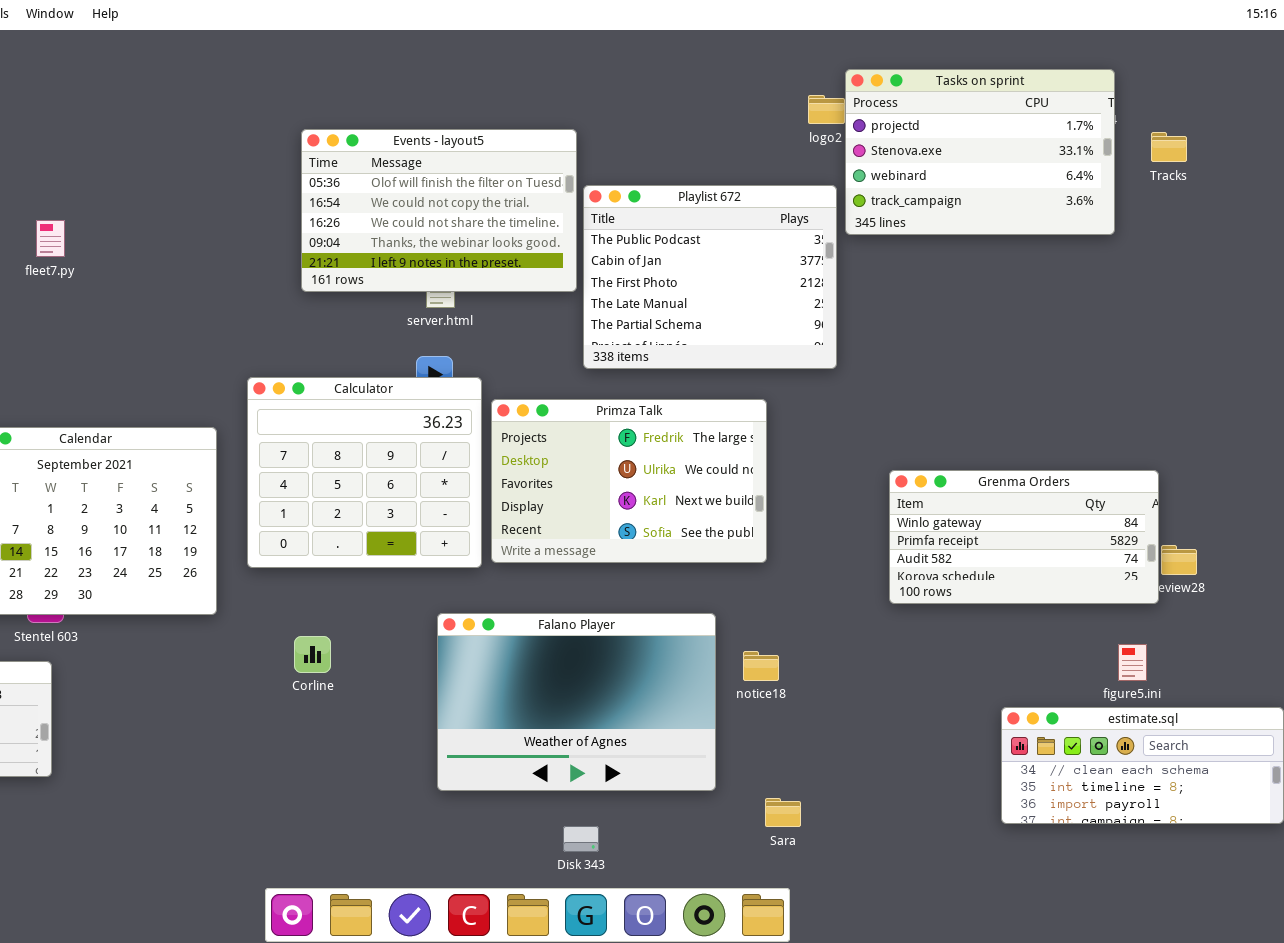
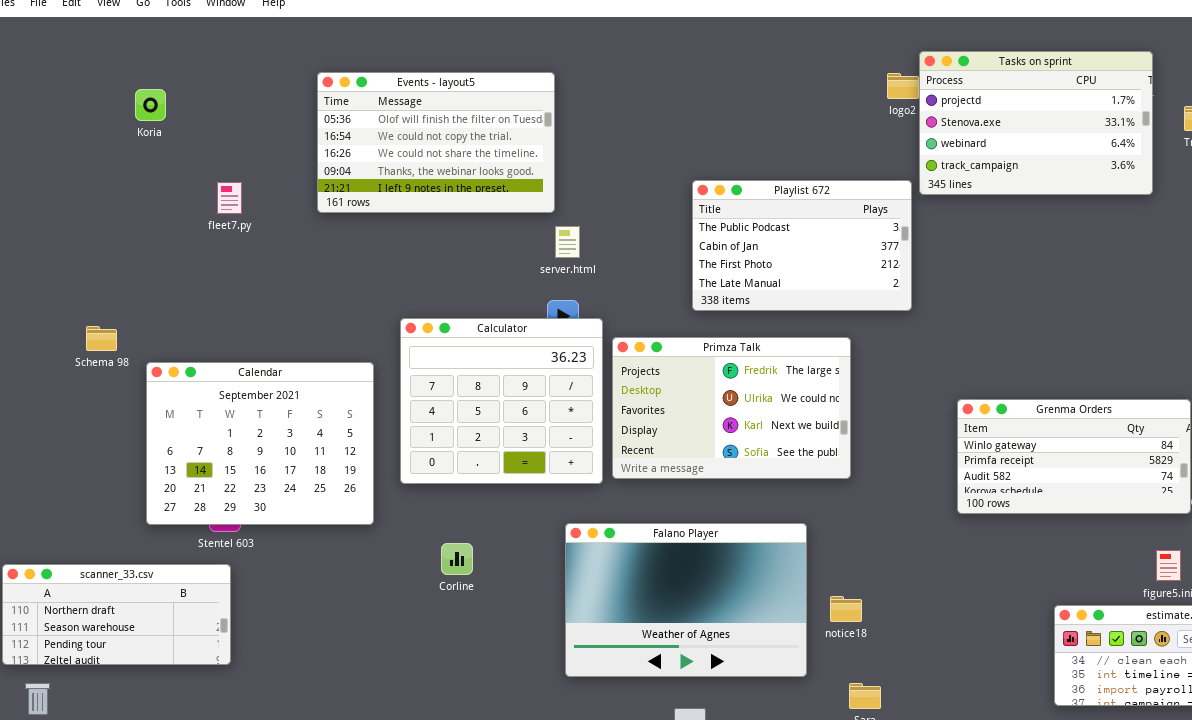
Events - layout5: [301,129,577,292] -> [317,72,555,213], moved
Playlist 672: [583,185,837,369] -> [692,180,912,311], resized
notice18: [743,651,779,681] -> [830,596,862,622], moved

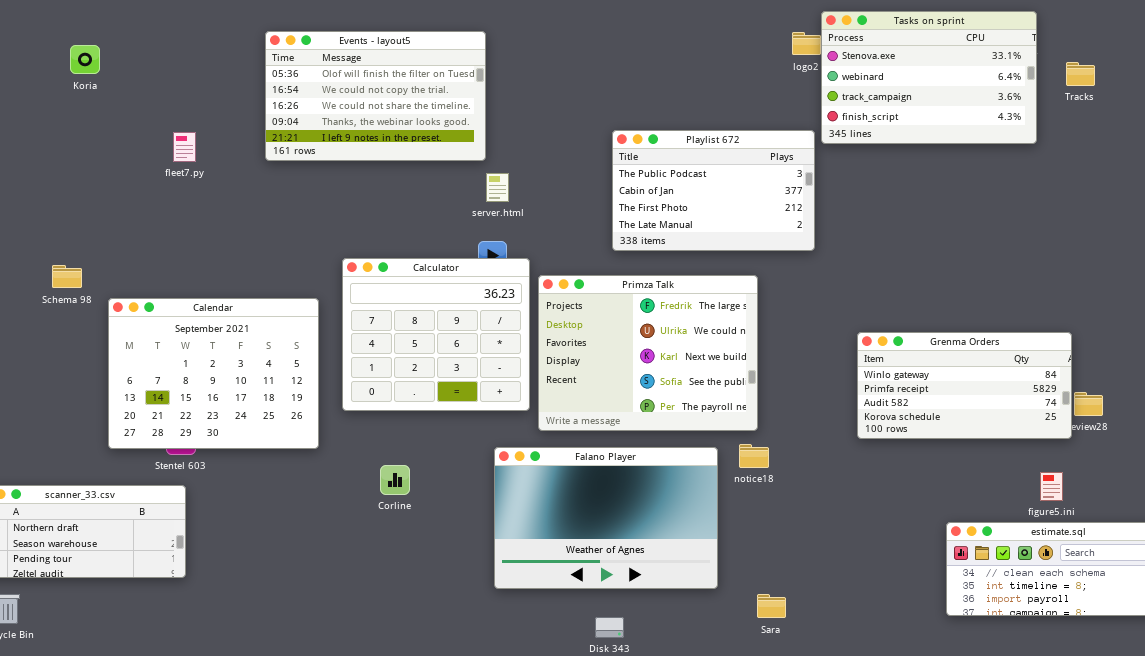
Tasks on sprint: [919,51,1153,195] -> [821,11,1037,144], scrolled down 1 row
Koria: [135,89,166,121] -> [70,45,100,74], moved
Primza Talk: [612,337,851,479] -> [538,275,758,431], resized
notice18: [830,596,862,622] -> [739,444,769,468], moved

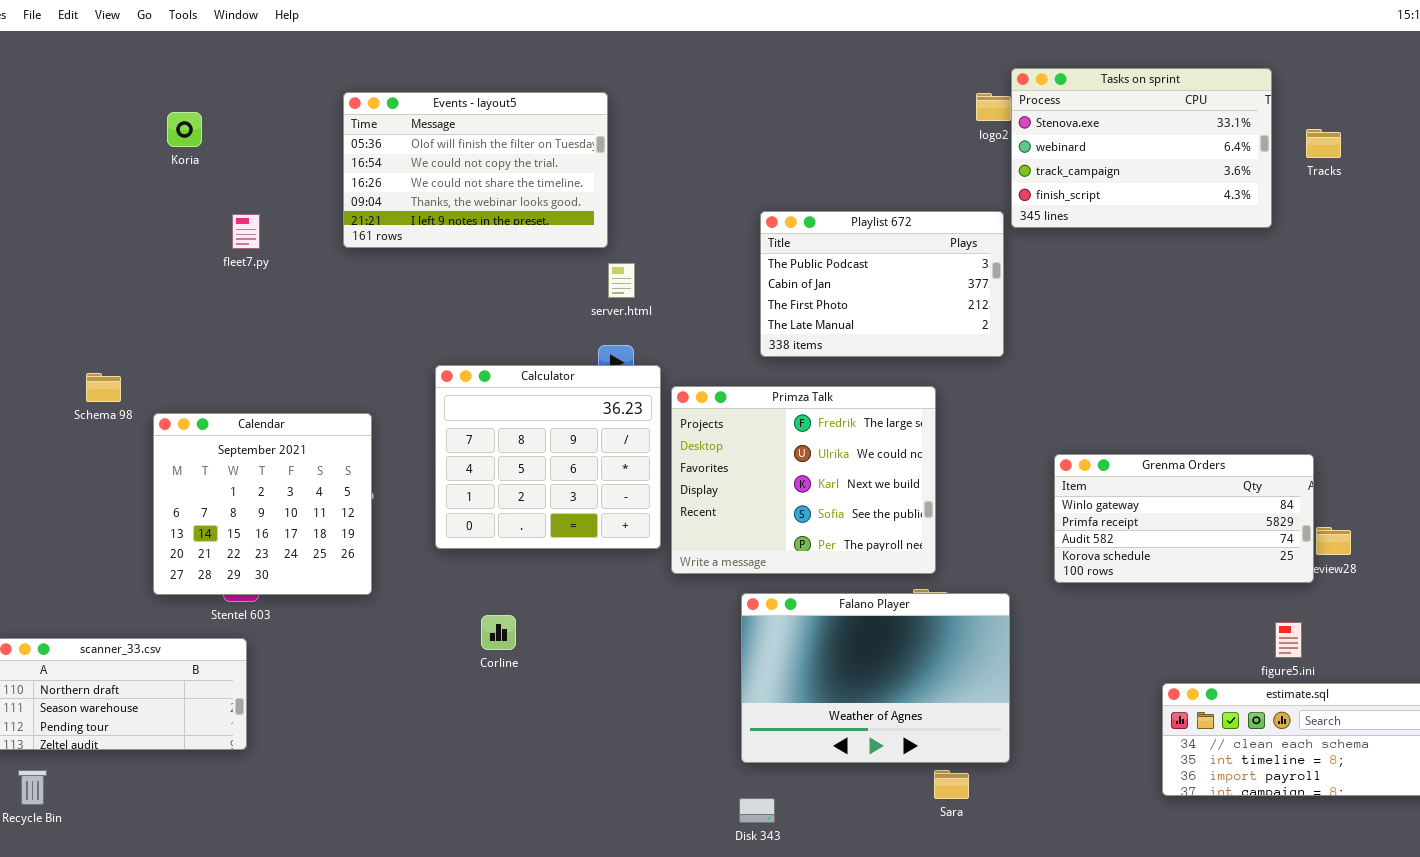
Koria: [70,45,100,74] -> [167,112,202,147], moved
Calendar: [108,298,319,449] -> [153,413,372,595], resized
Falano Player: [494,447,718,589] -> [741,593,1010,763], moved

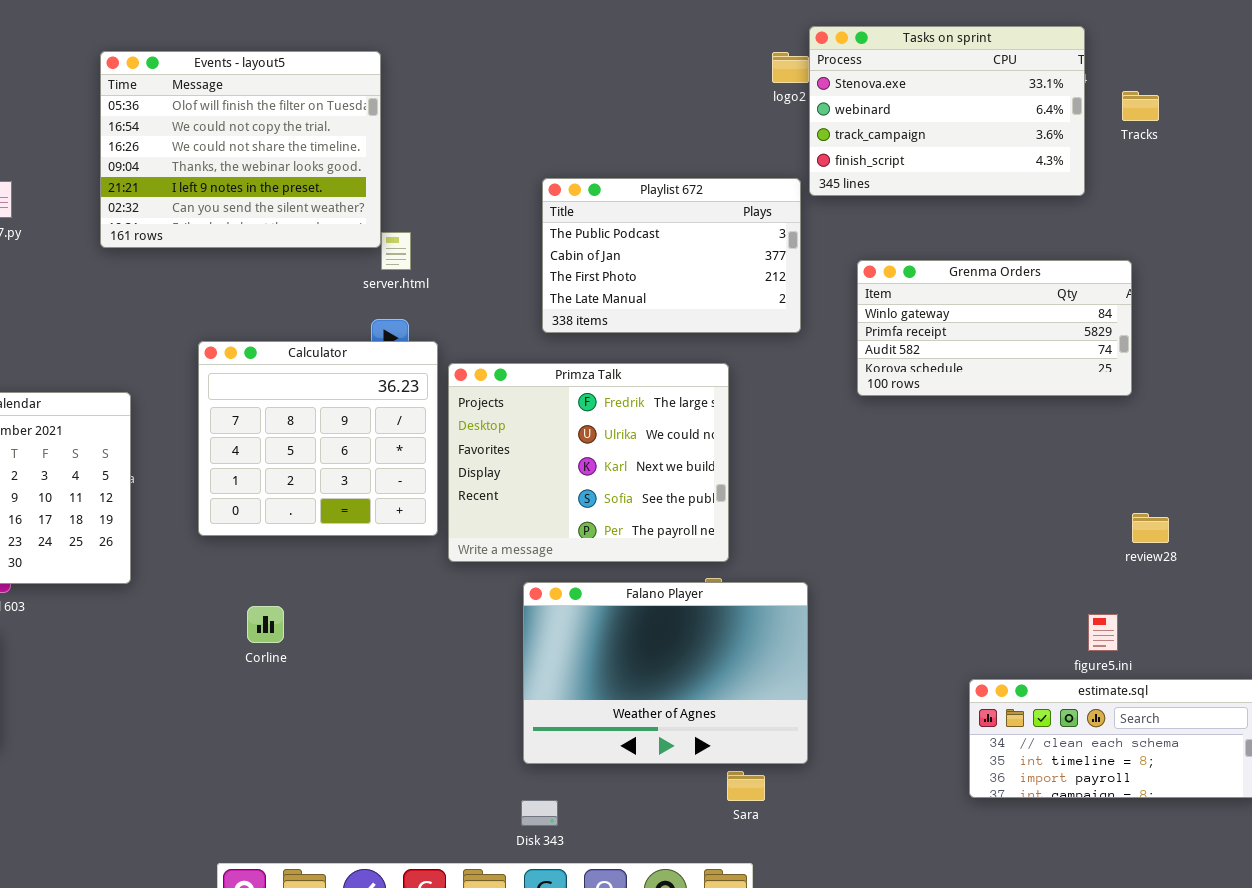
Events - layout5: [343,92,608,248] -> [100,51,381,248], resized
Grenma Orders: [1054,454,1314,583] -> [857,260,1132,396], moved

